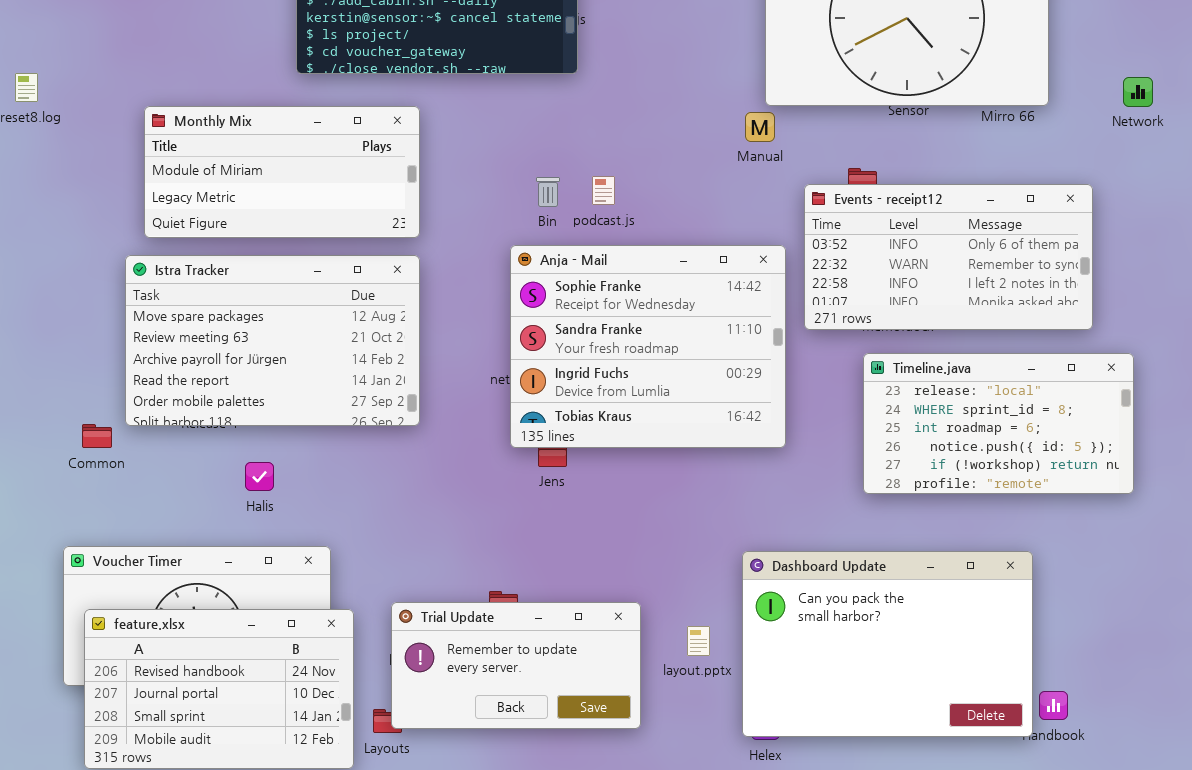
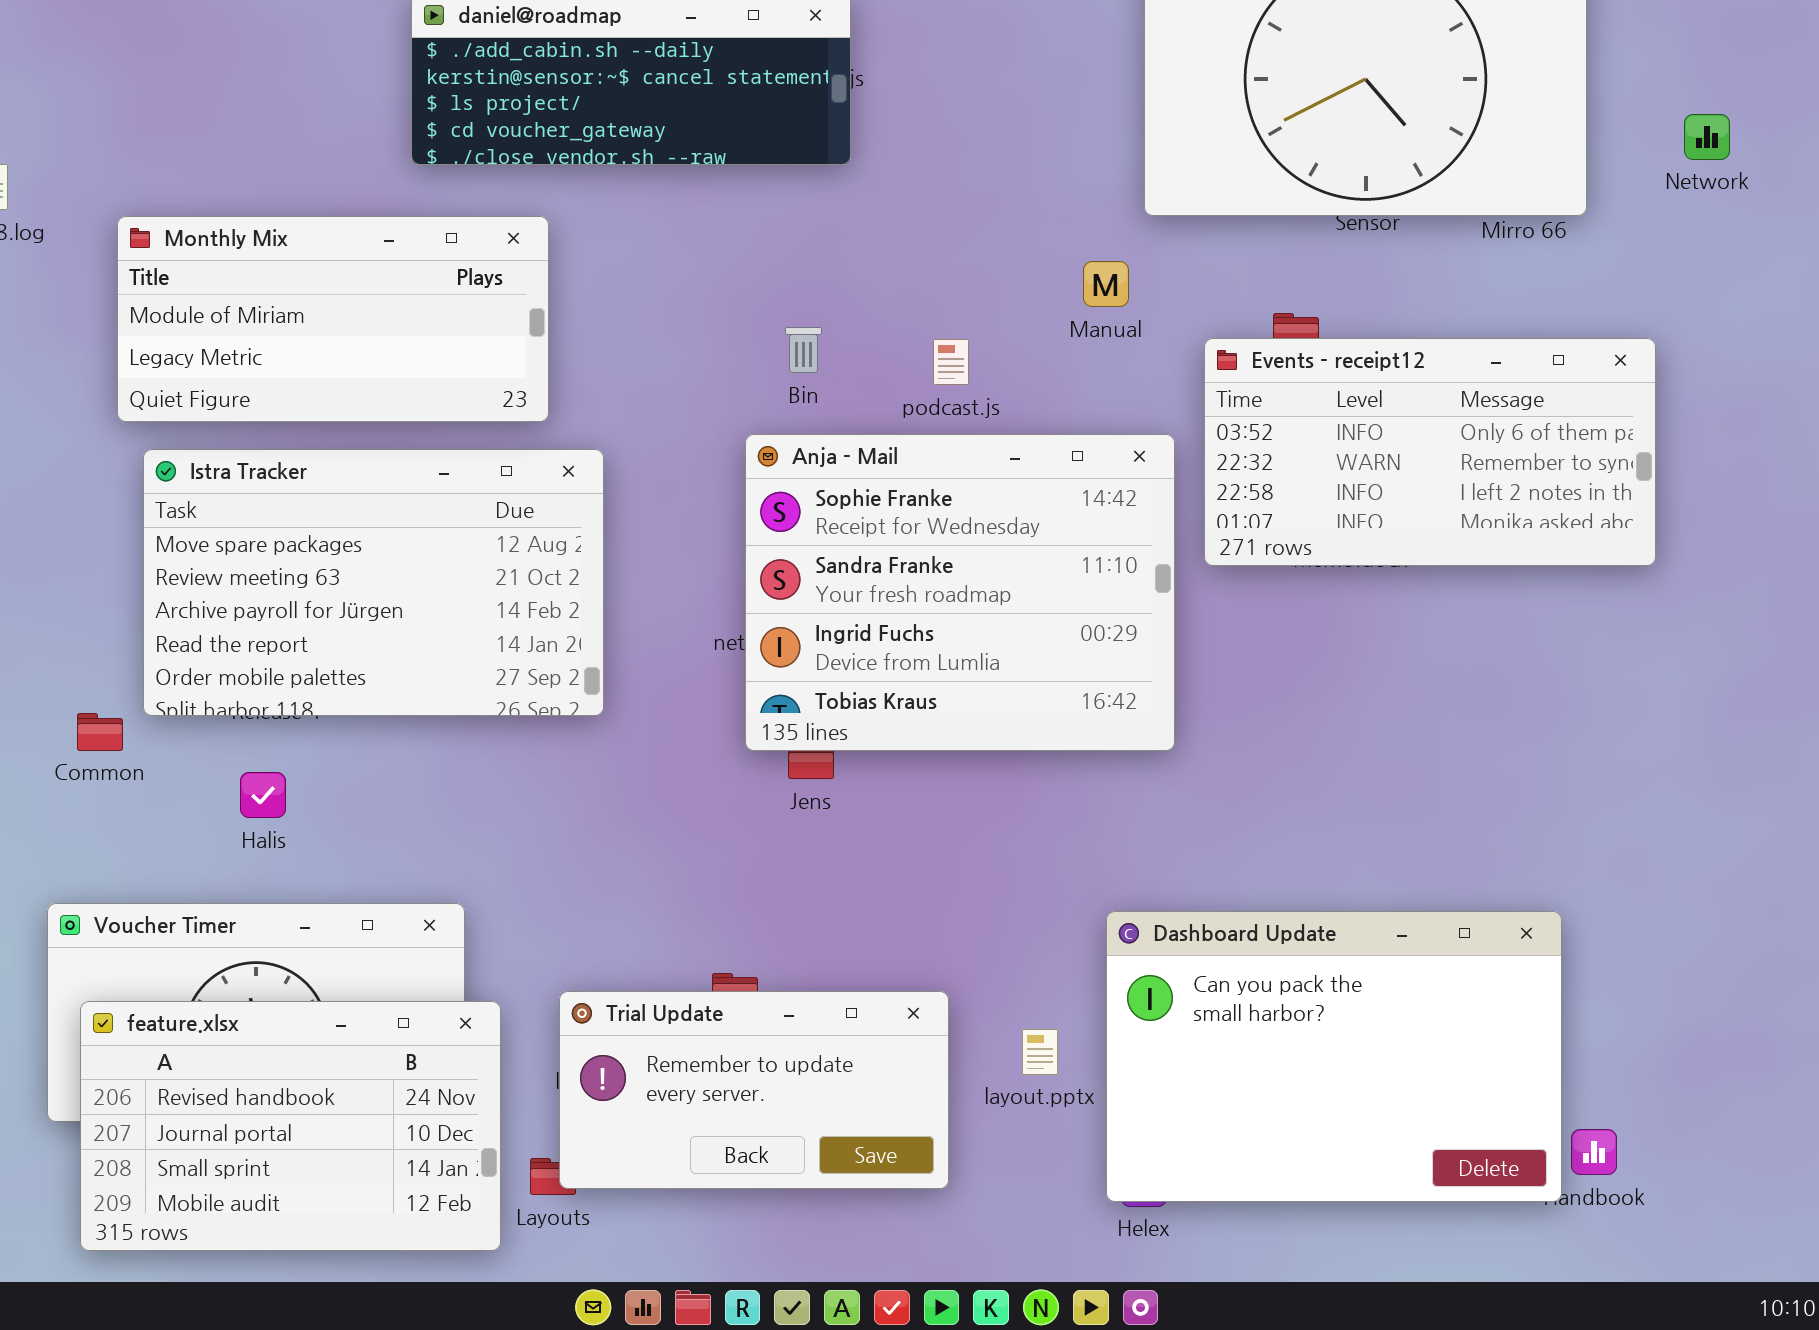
Network: [1123,77,1153,107] -> [1684,114,1730,160], moved
Monthly Mix: [144,106,420,238] -> [117,216,549,422], moved
Manual: [745,112,775,142] -> [1083,261,1129,307], moved
podcast.js: [592,176,615,205] -> [933,339,969,385], moved
Timeline.java: [863,353,1134,494] -> none, closed
Halis: [245,462,274,491] -> [240,772,286,818], moved

